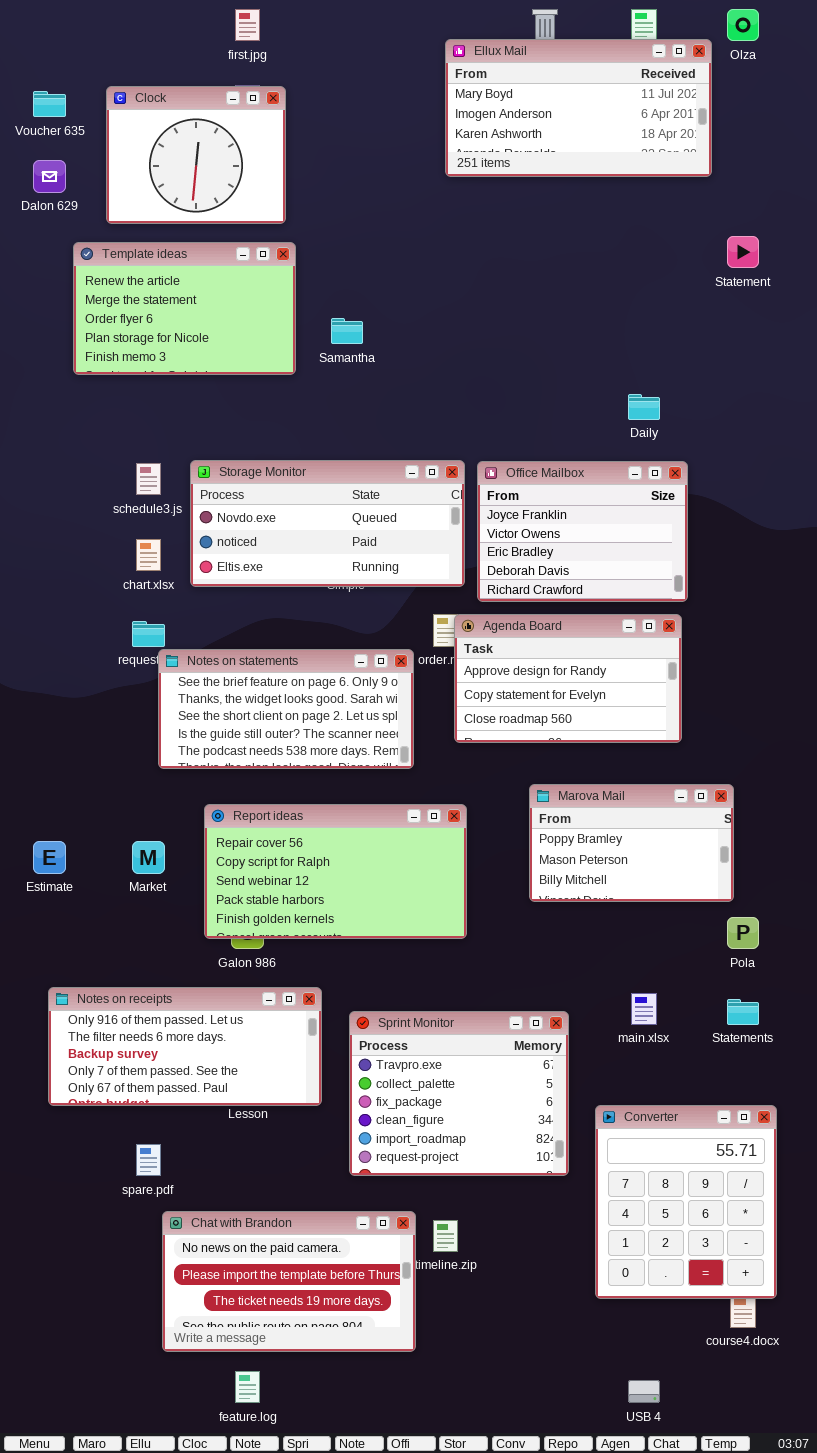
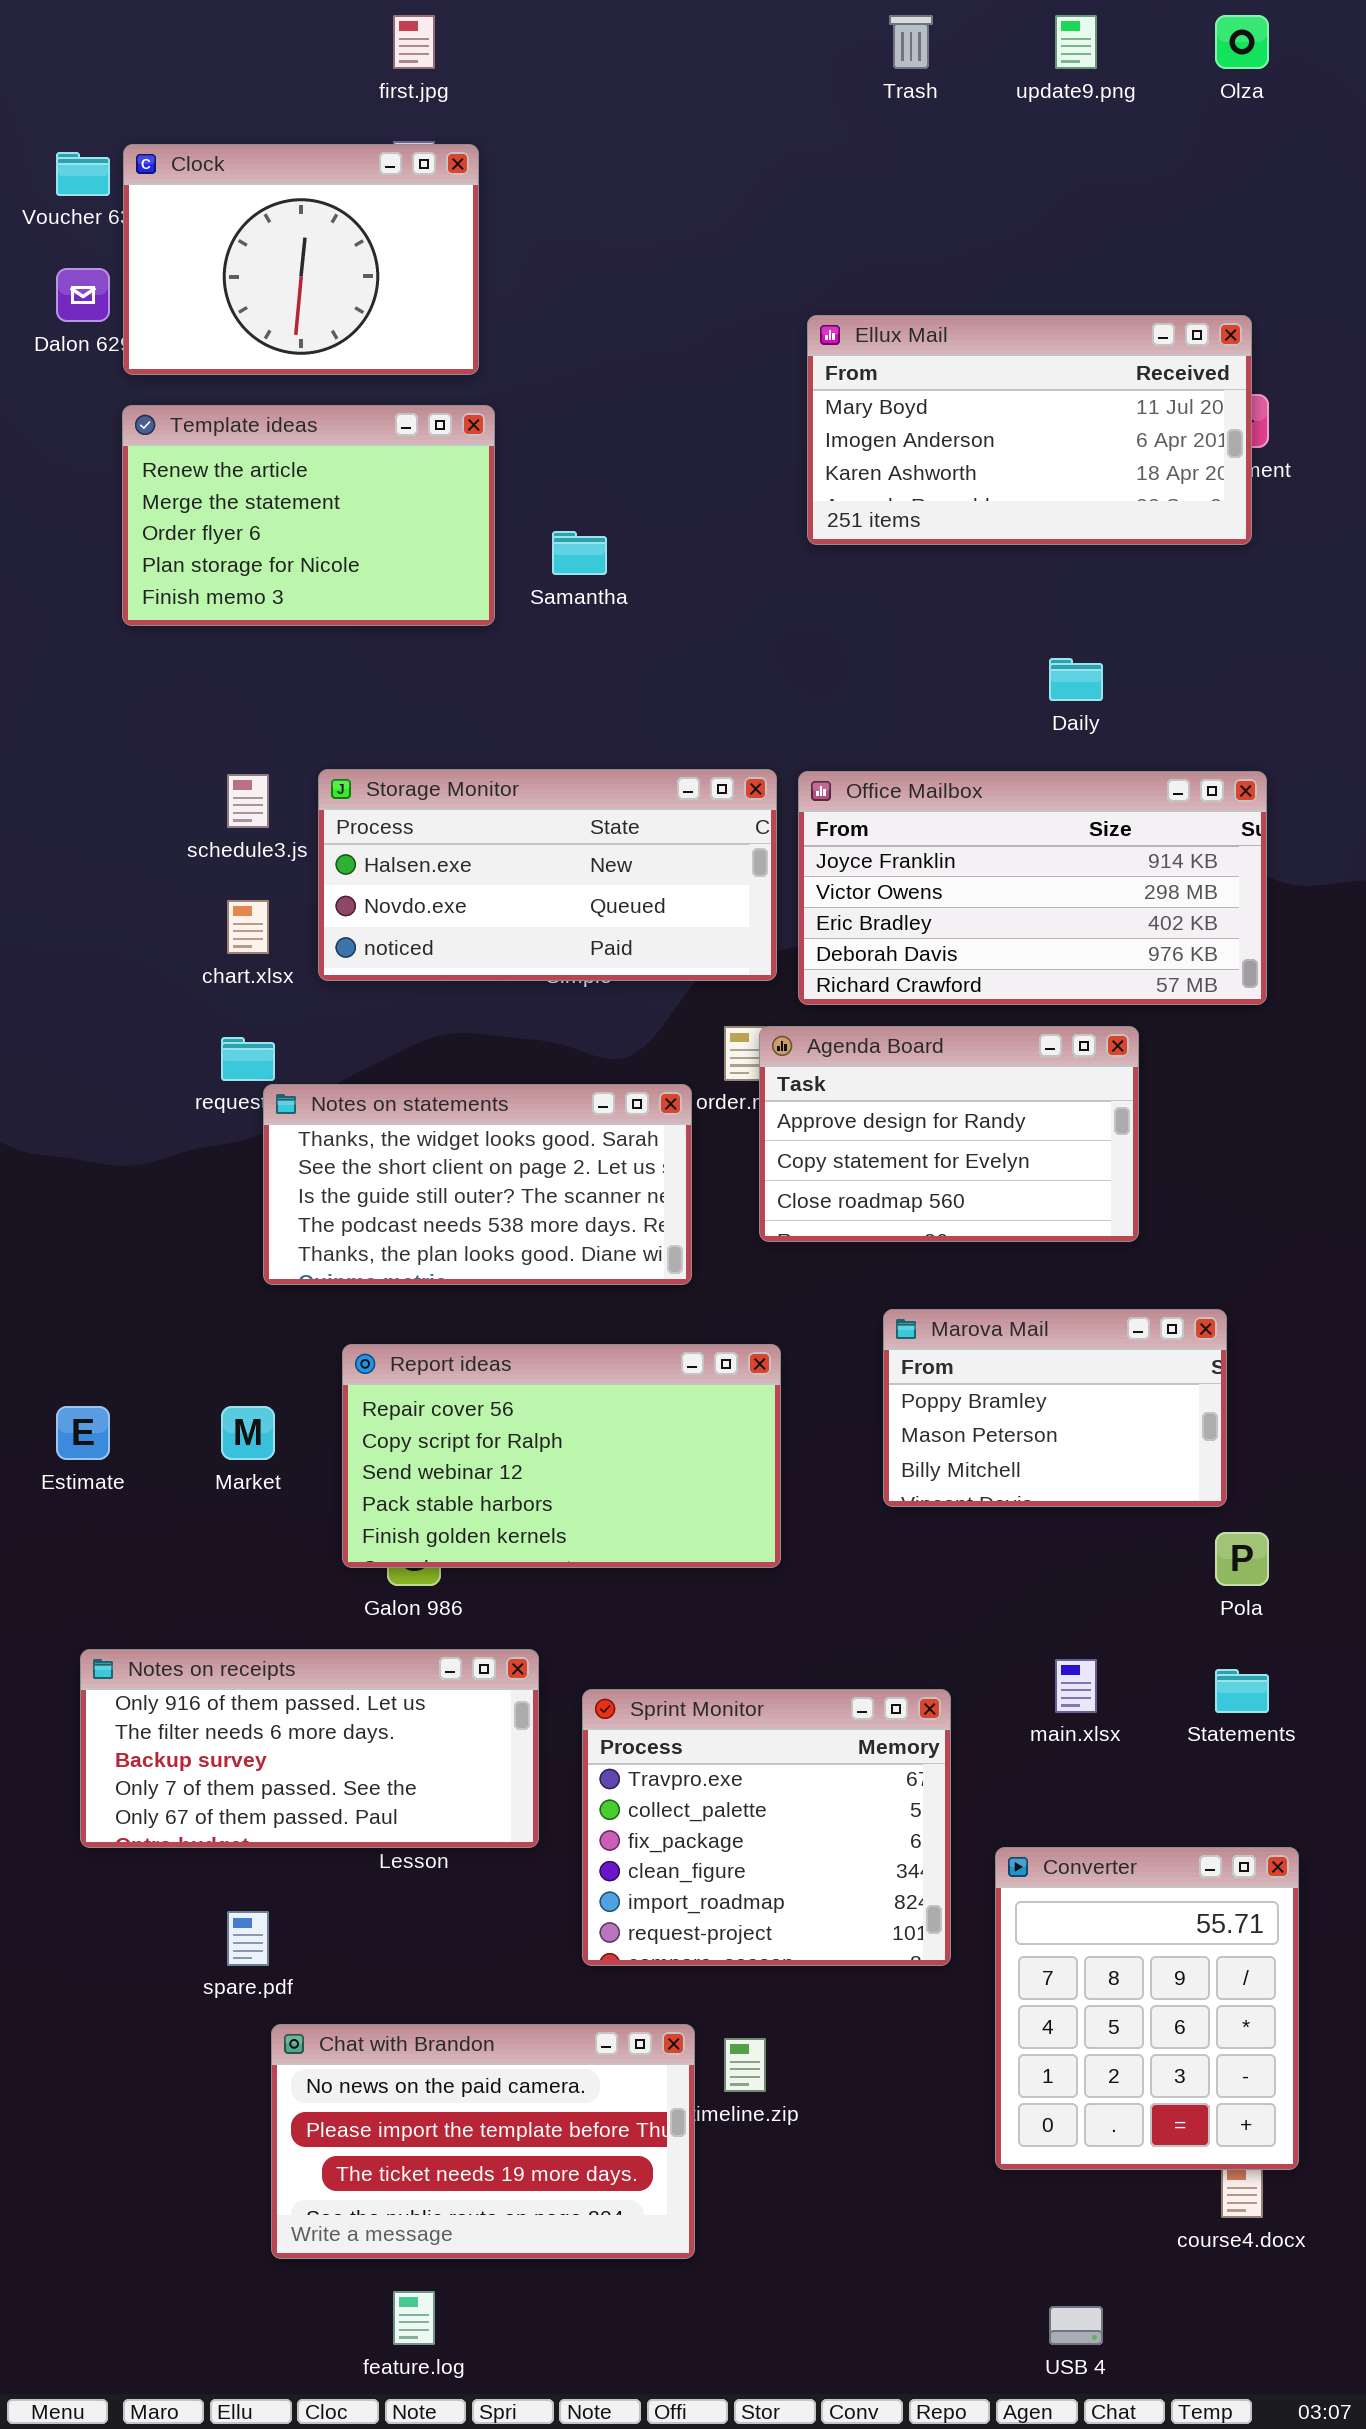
Ellux Mail: [445,39,712,177] -> [807,315,1252,545], moved
Clock: [106,86,286,224] -> [123,144,479,375], resized
Storage Monitor: [190,460,465,587] -> [318,769,777,981], scrolled up 1 row
Office Mailbox: [477,461,688,602] -> [798,771,1267,1005], resized
Notes on statements: [158,649,414,769] -> [263,1084,692,1285], scrolled down 1 row

